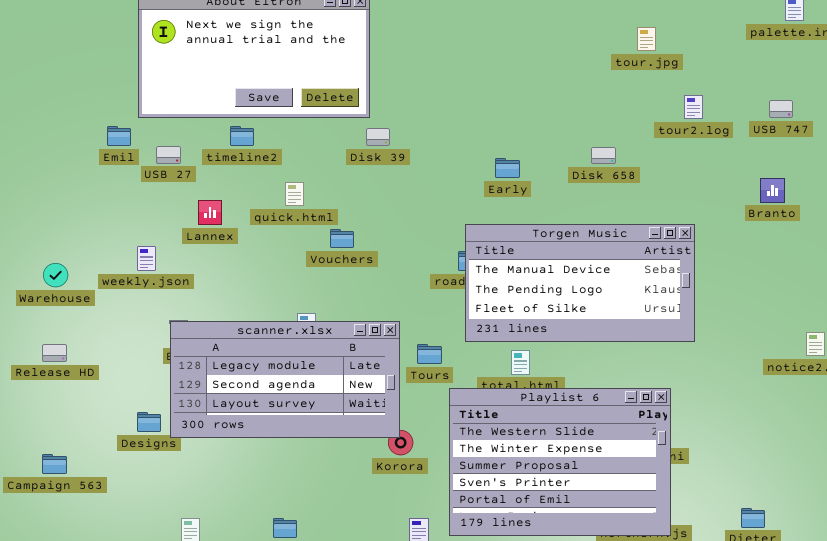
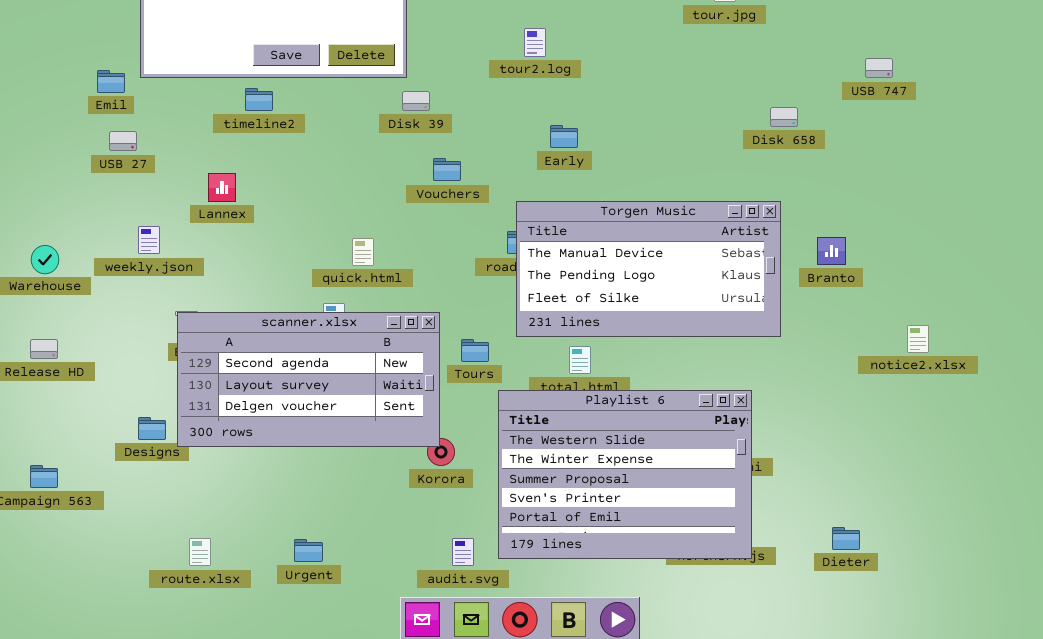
tour2.log: [684,95,703,119] -> [524,28,546,57], moved
Emil: [107,126,131,146] -> [97,70,125,93], moved
USB 27: [156,146,181,164] -> [109,131,137,151], moved
Disk 658: [591,147,616,164] -> [770,107,798,127], moved
Branto: [760,178,785,203] -> [817,237,846,265], moved
quick.html: [285,182,304,206] -> [352,238,374,266], moved
Vouchers: [330,229,354,248] -> [433,158,461,181], moved
scanner.xlsx: [170,321,400,438] -> [177,312,440,447], scrolled down 1 row

